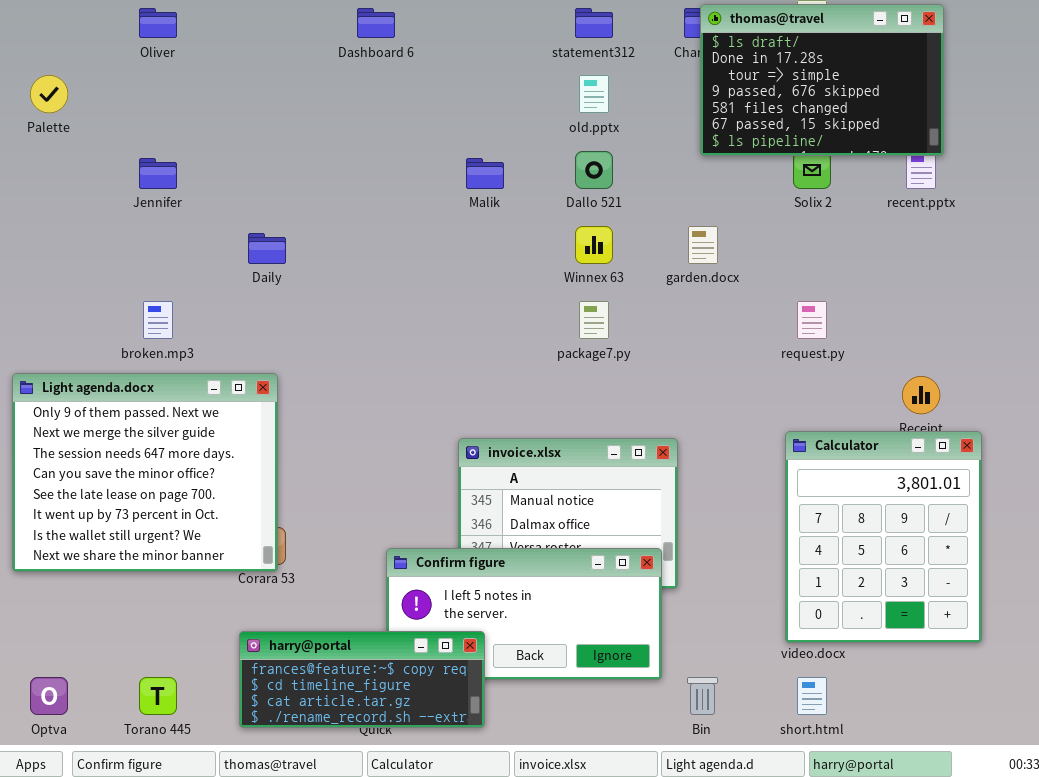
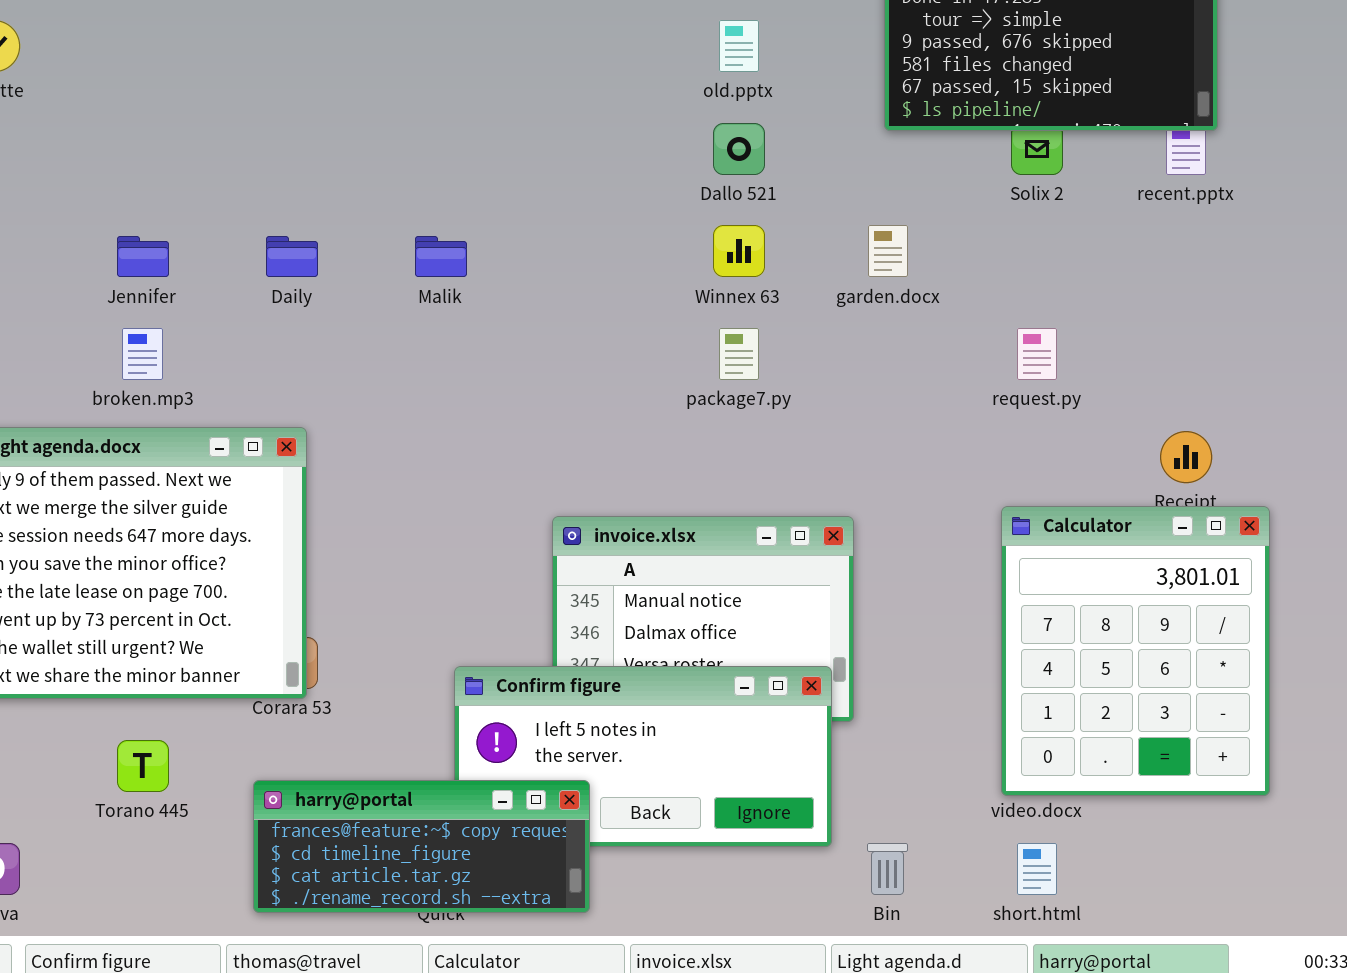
Jennifer: [139,158,177,189] -> [117,236,169,277], moved
Malik: [466,158,504,189] -> [415,236,467,277], moved
Torano 445: [139,677,177,715] -> [117,740,169,792], moved

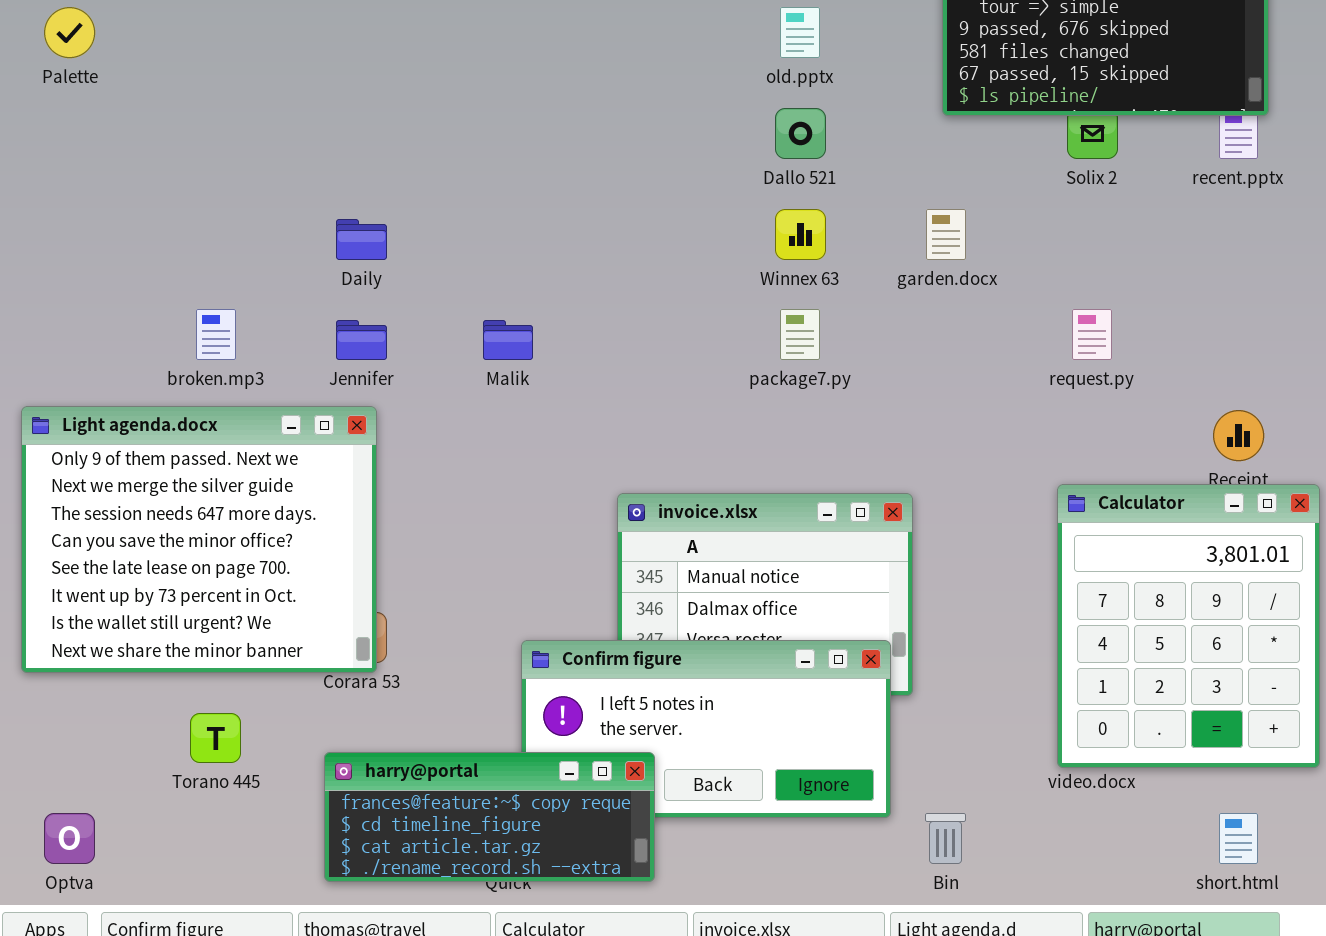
Jennifer: [117,236,169,277] -> [336,320,387,360], moved
Malik: [415,236,467,277] -> [483,320,533,360], moved
short.html: [1017,843,1057,895] -> [1219,813,1258,864], moved

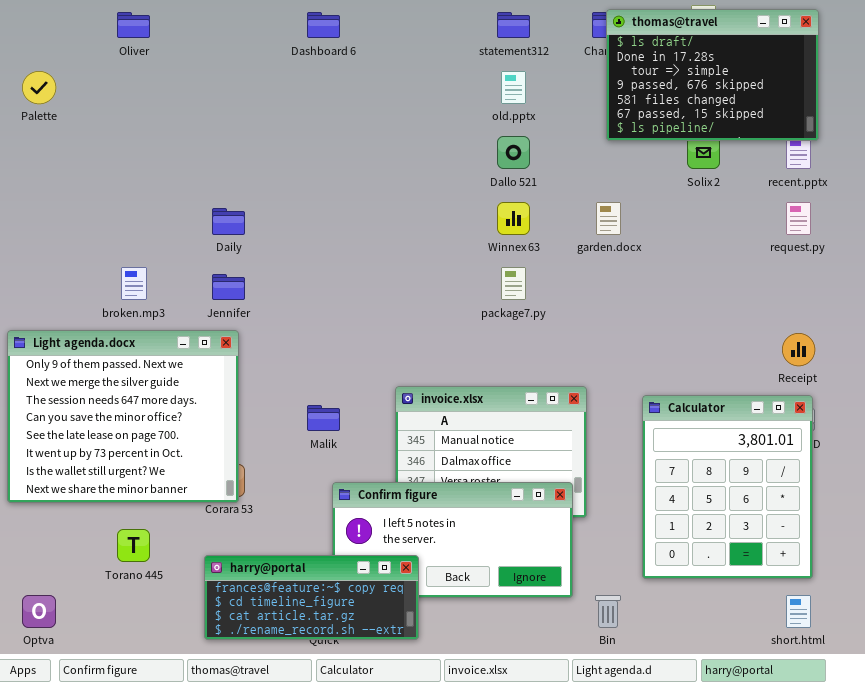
request.py: [1072,309,1112,360] -> [786,202,811,235], moved
Malik: [483,320,533,360] -> [307,405,340,431], moved
Calculator: [1057,484,1320,768] -> [642,395,813,579], moved

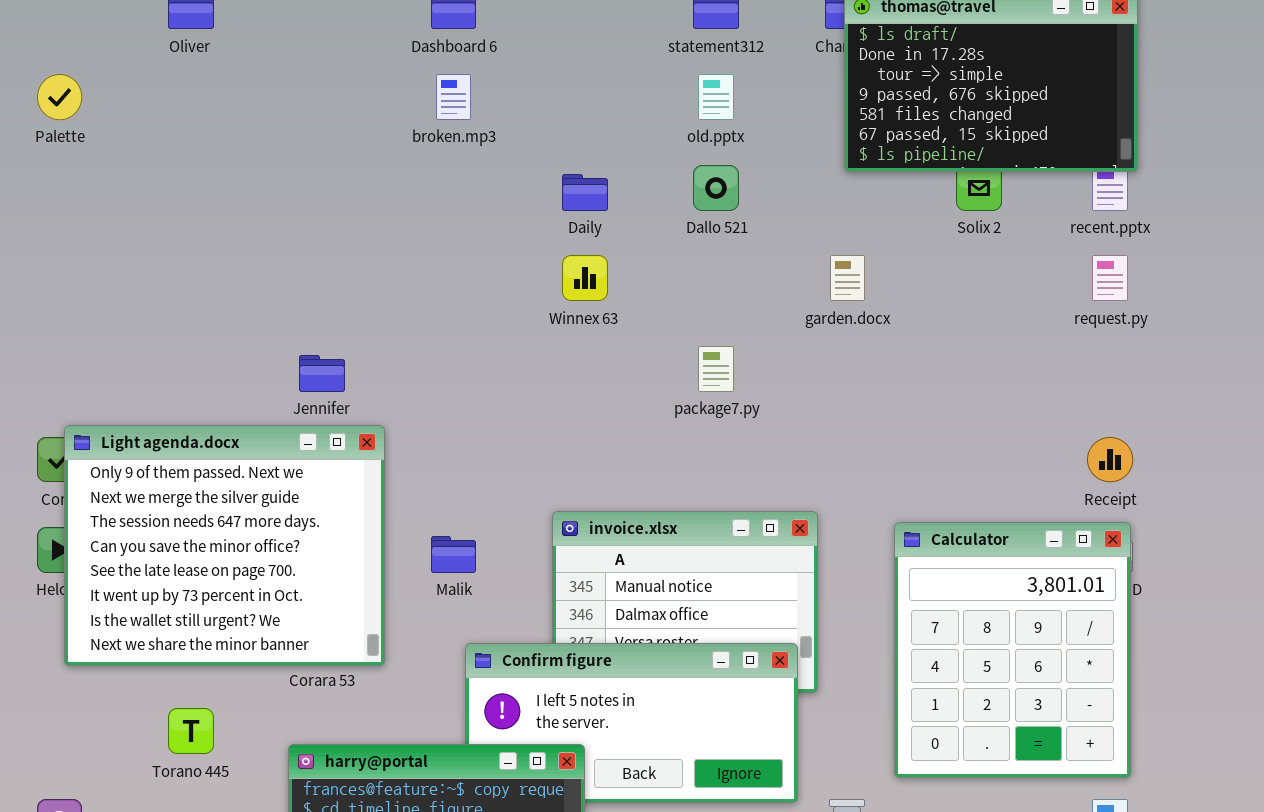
Winnex 63: [497,202,530,235] -> [562,255,608,301], moved
Daily: [212,208,245,235] -> [562,174,608,211], moved
broken.mp3: [121,267,147,300] -> [436,74,471,120], moved
Light agenda.docx: [7,330,239,503] -> [64,425,385,666], moved

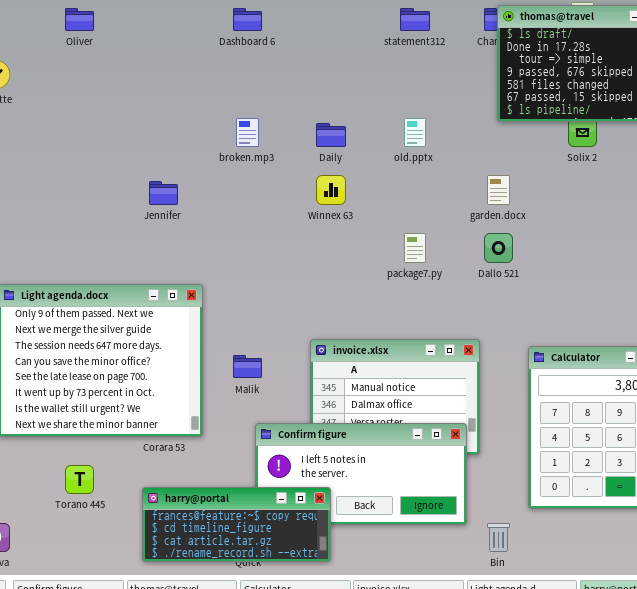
broken.mp3: [436,74,471,120] -> [236,118,259,147], moved
old.pptx: [698,74,734,120] -> [404,118,426,147], moved
Dallo 521: [693,165,739,211] -> [484,233,513,263], moved
Jennifer: [299,355,345,392] -> [149,181,178,205], moved

